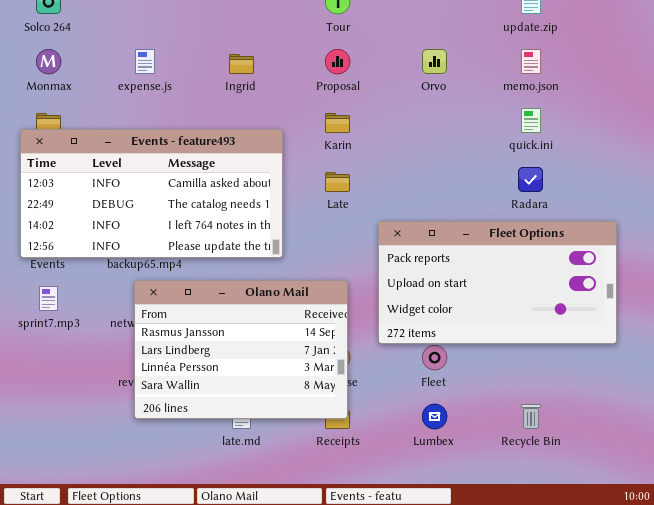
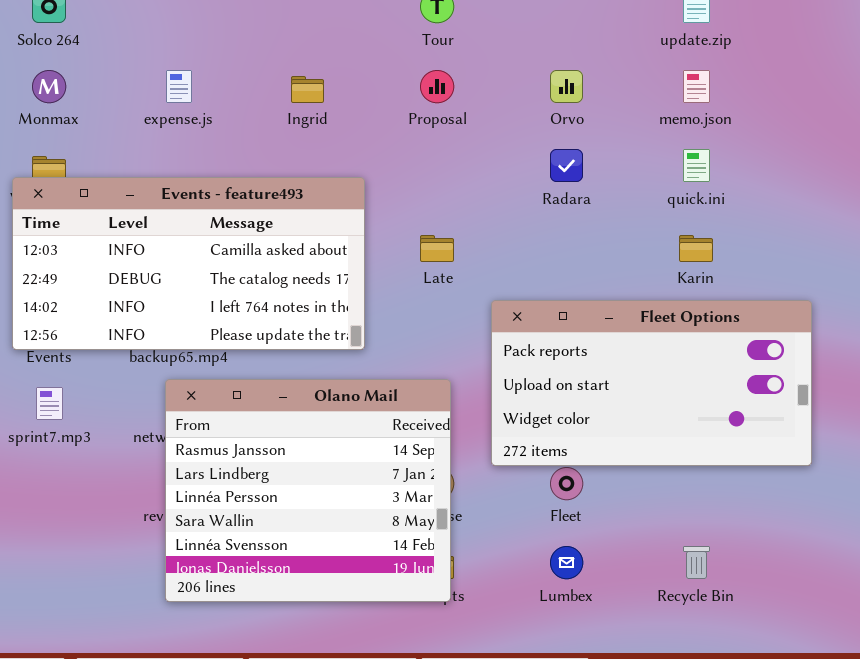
Karin: [325,113,350,133] -> [679,235,713,262], moved
Radara: [518,167,543,192] -> [550,149,583,182], moved
Olano Mail: [134,280,348,419] -> [165,379,451,602], resized

